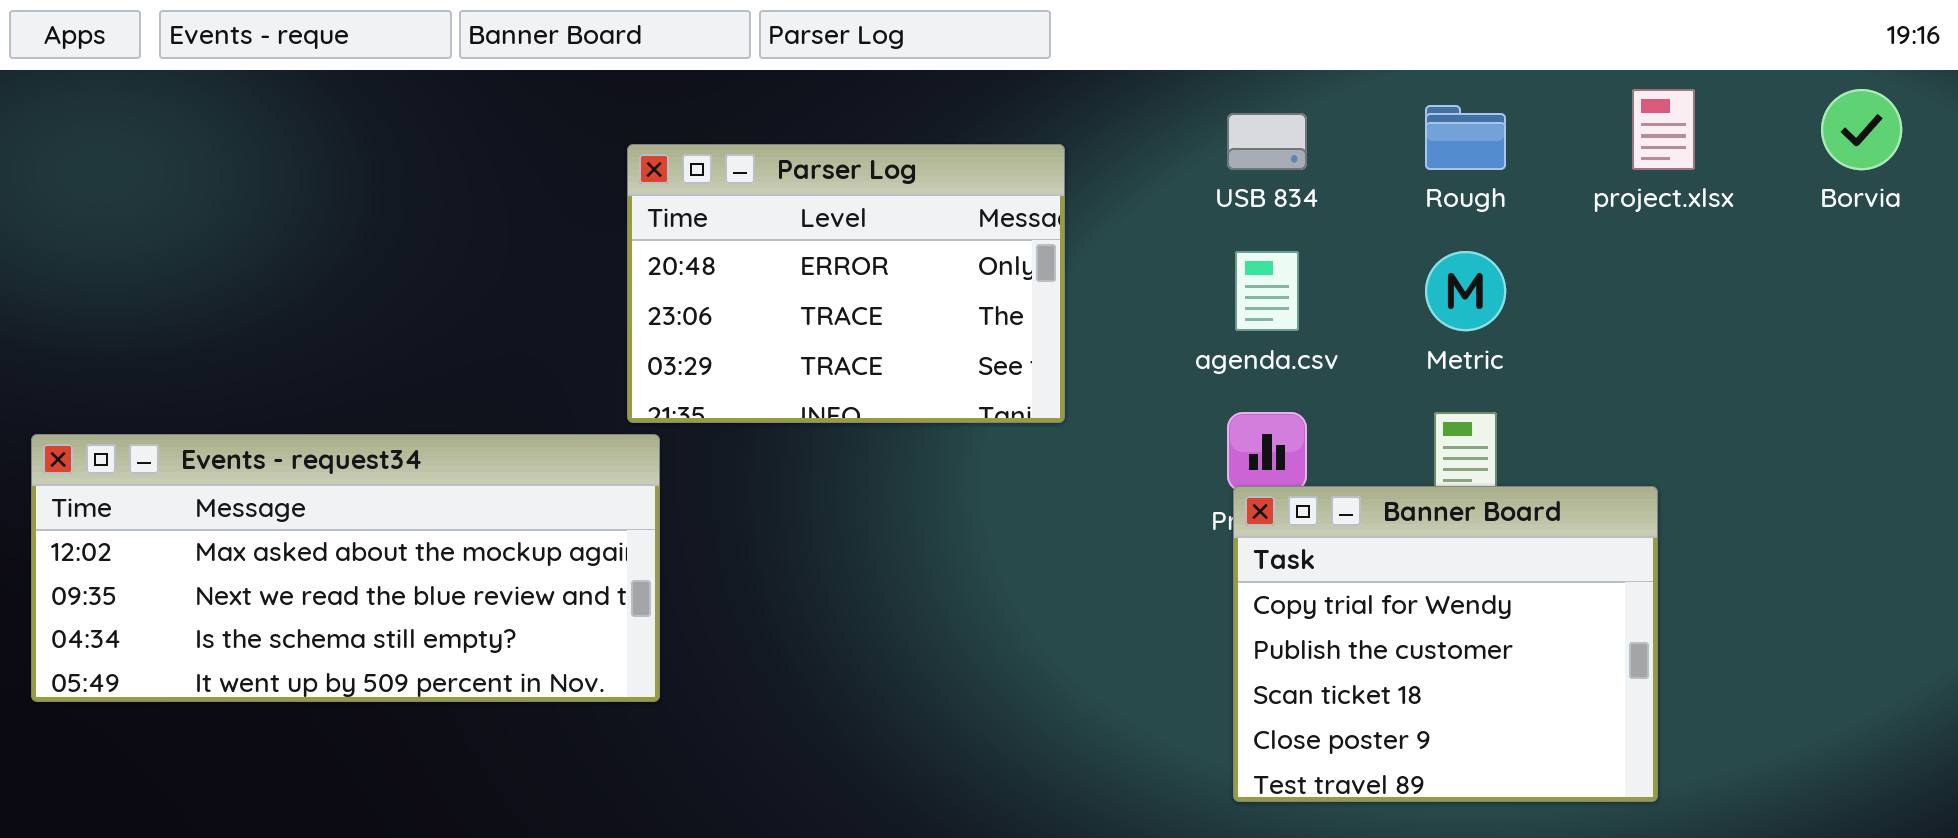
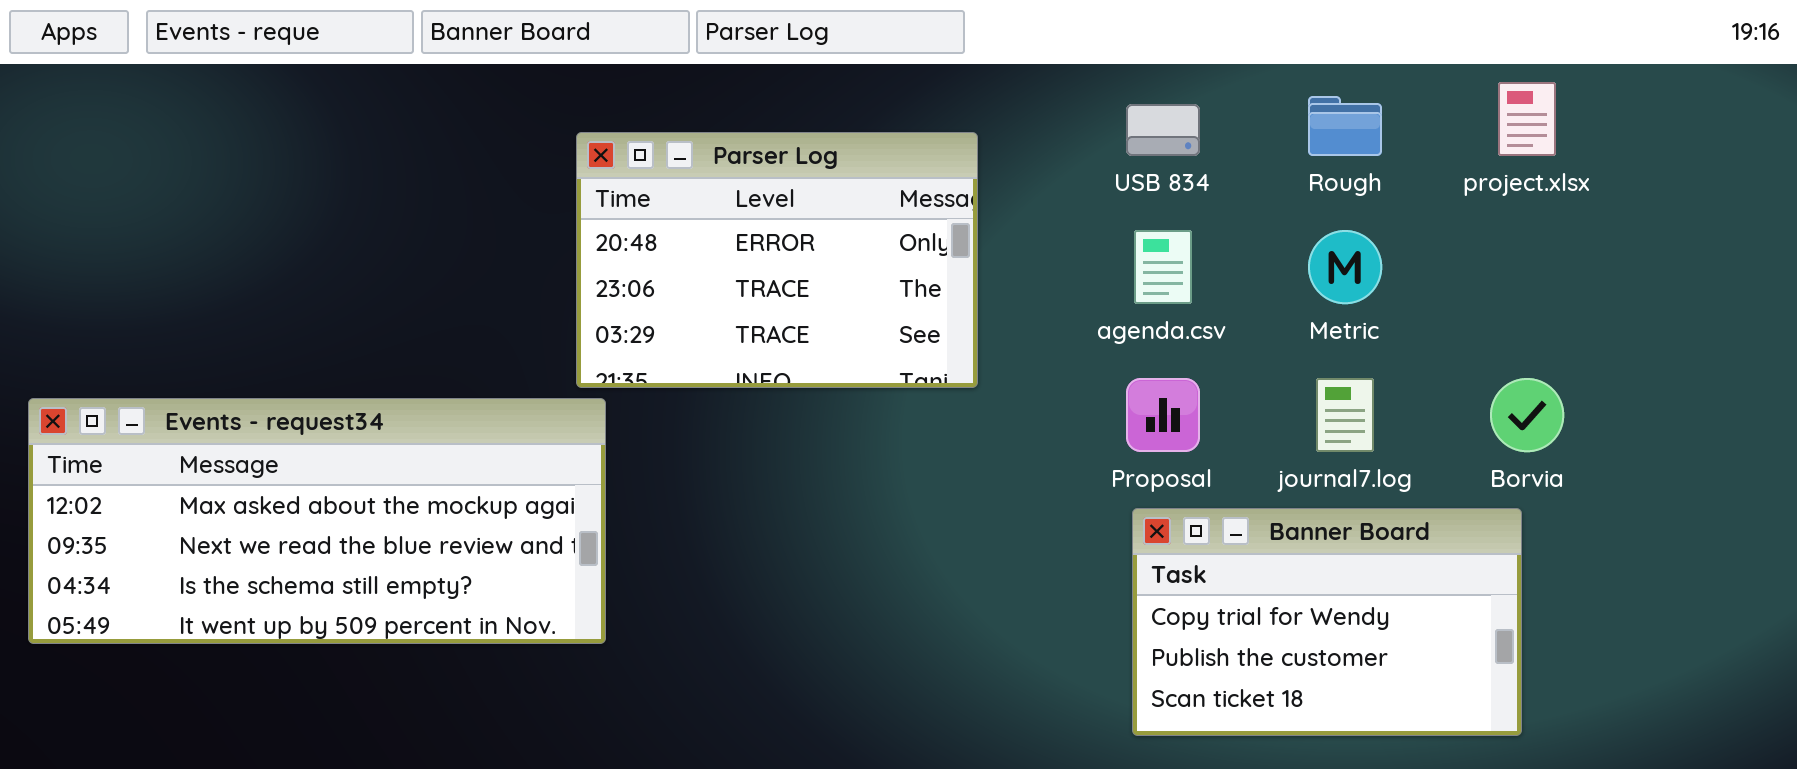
Borvia: [1821,89,1902,170] -> [1490,378,1564,452], moved
Banner Board: [1233,486,1658,802] -> [1132,508,1522,736], resized

